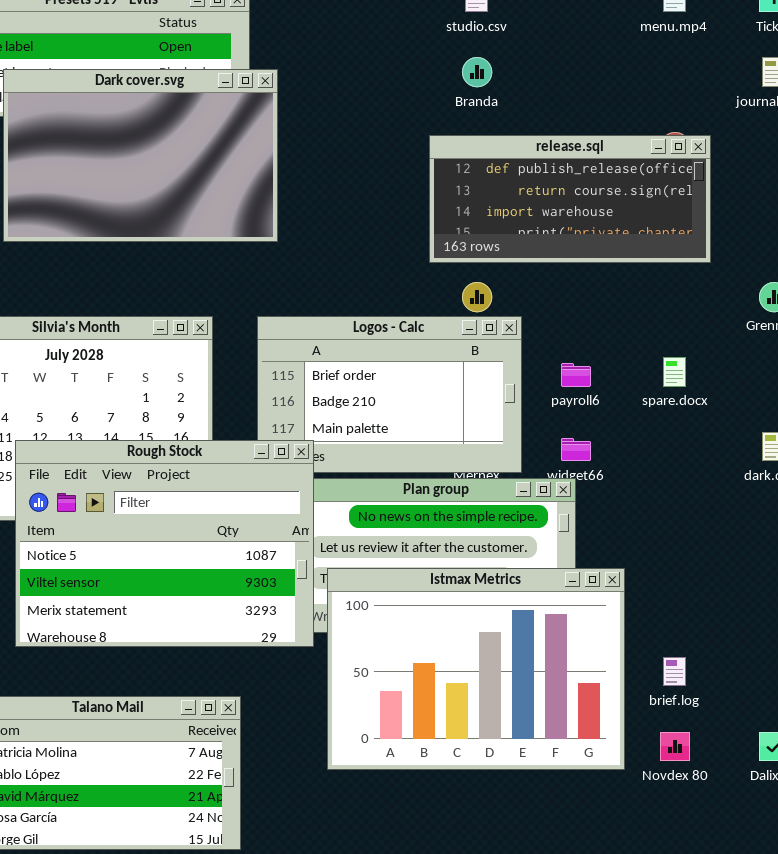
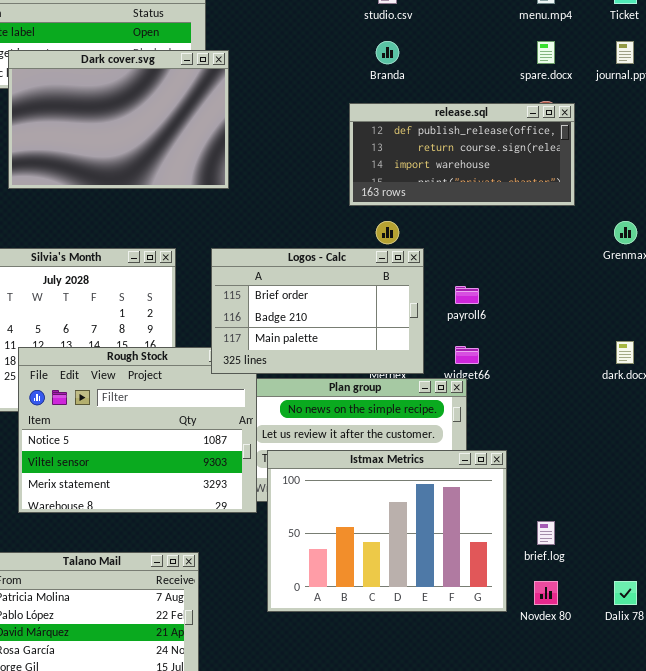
Logos - Calc: [257,316,522,473] -> [211,248,424,374], raised
spare.docx: [663,357,686,387] -> [537,41,555,64], moved

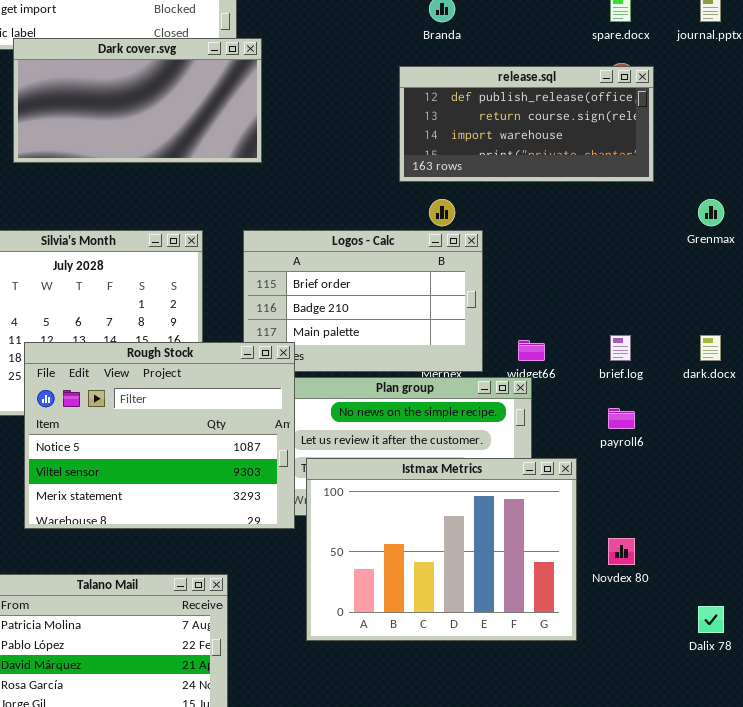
Dark cover.svg: [8,50,229,189] -> [13,38,262,163], resized
payroll6: [455,286,479,304] -> [608,408,635,429], moved
Rough Stock: [18,347,257,513] -> [24,342,295,529], raised
brief.log: [537,521,555,545] -> [610,335,631,361], moved
Novdex 80: [534,581,558,605] -> [608,538,635,565], moved

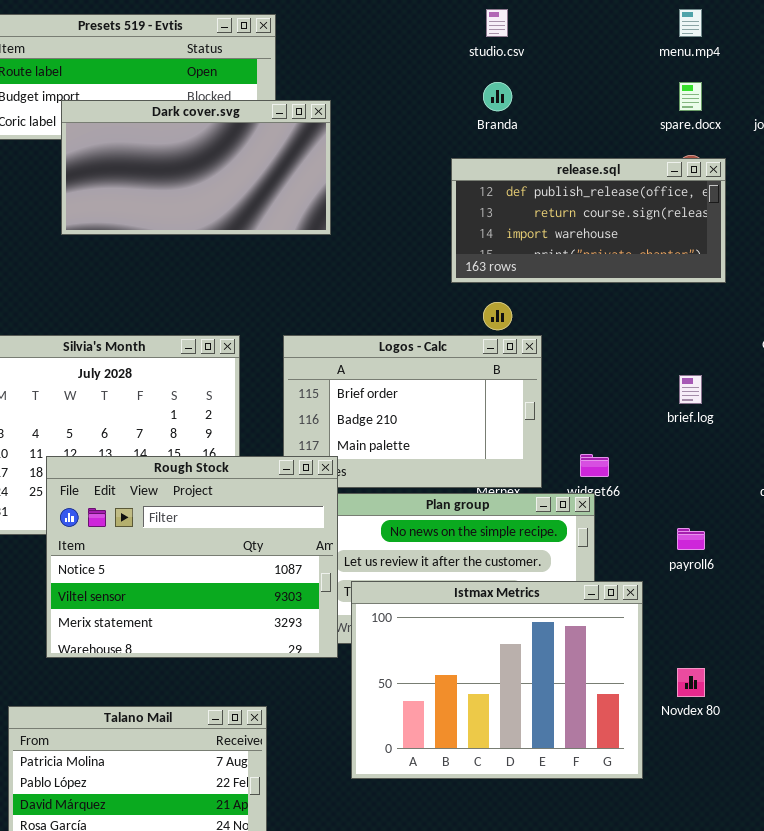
Dark cover.svg: [13,38,262,163] -> [61,100,331,235], moved
brief.log: [610,335,631,361] -> [679,375,702,404], moved

